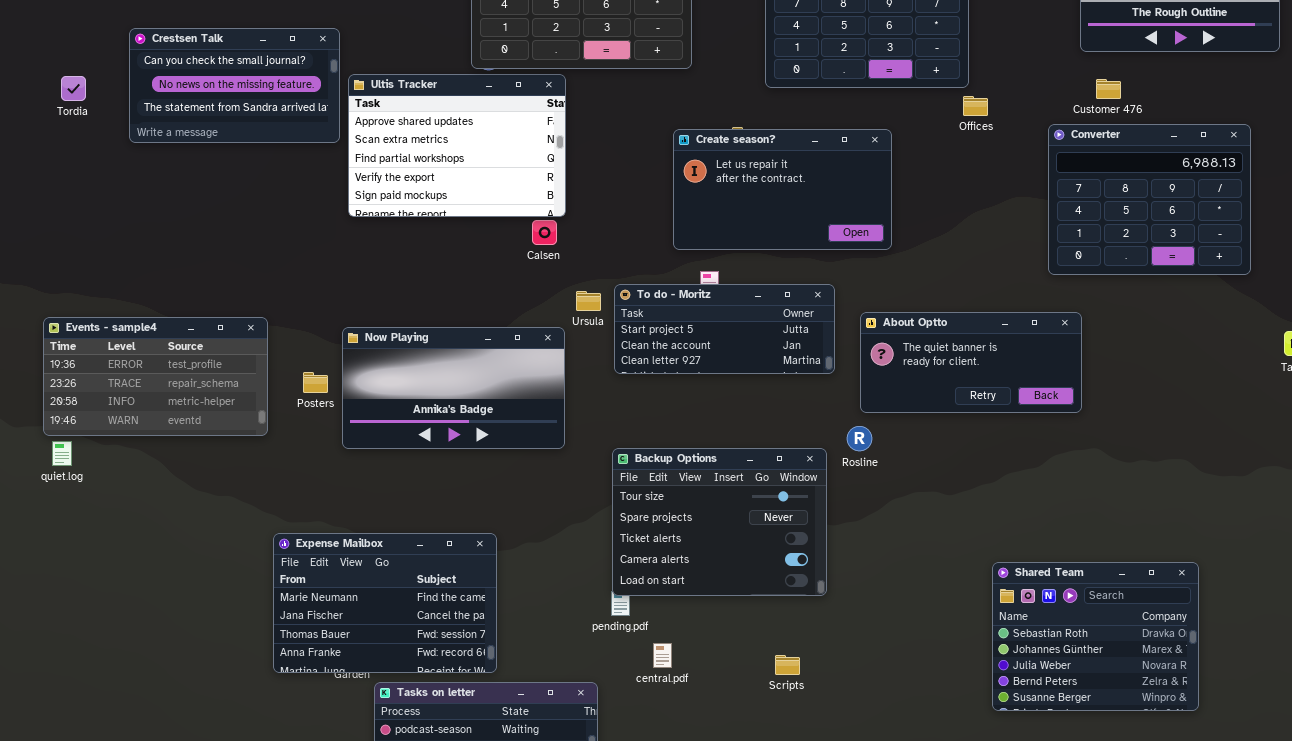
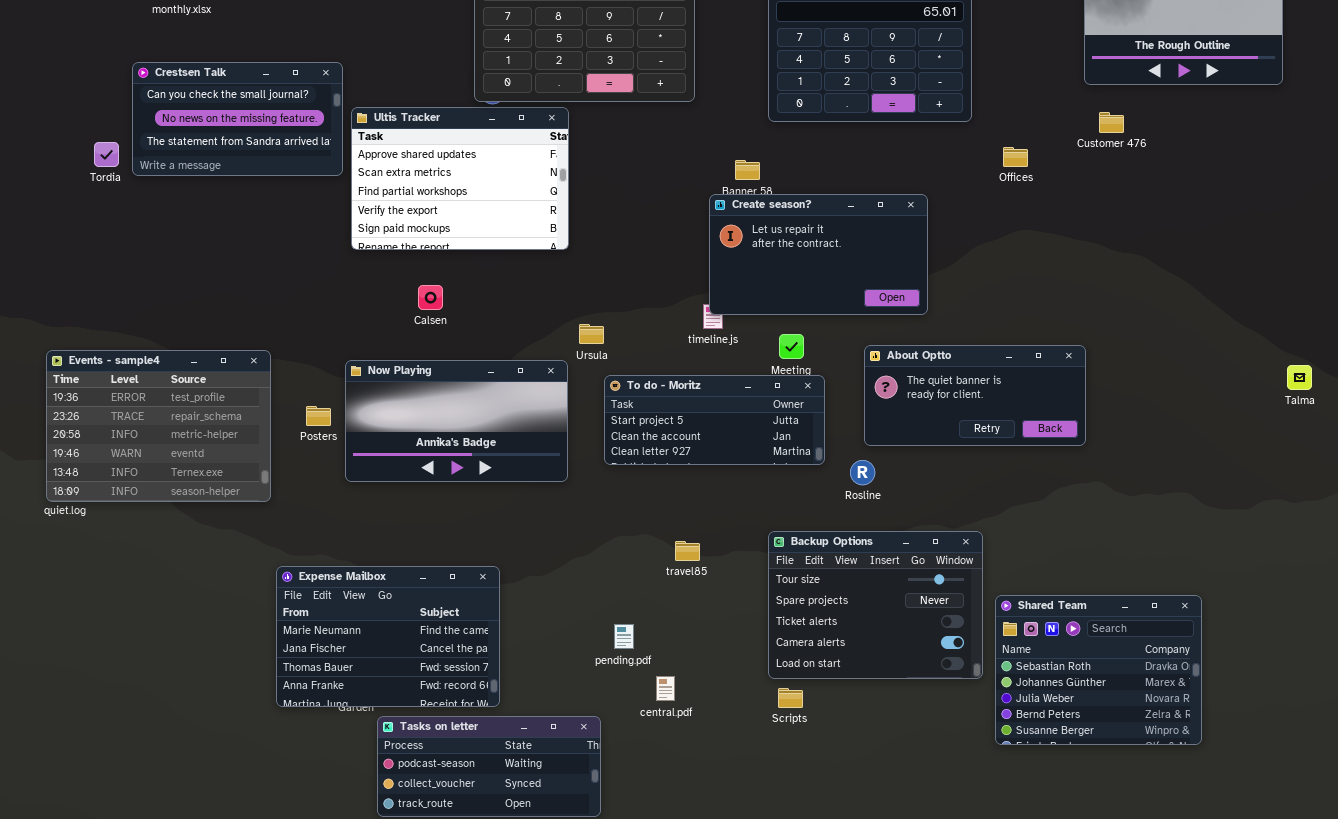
Tordia: [61,76,86,101] -> [94,142,119,167], moved
Offices: [963,96,988,116] -> [1003,147,1028,167], moved
Converter: [1048,124,1251,275] -> none, closed
Create season?: [673,129,892,250] -> [709,194,928,315], moved
Calsen: [532,220,557,245] -> [418,285,443,310], moved
To do - Moritz: [614,284,835,374] -> [604,375,825,465], moved
Events - sample4: [43,317,268,436] -> [46,350,271,502], resized
Backup Options: [612,448,827,596] -> [768,531,983,679], moved

